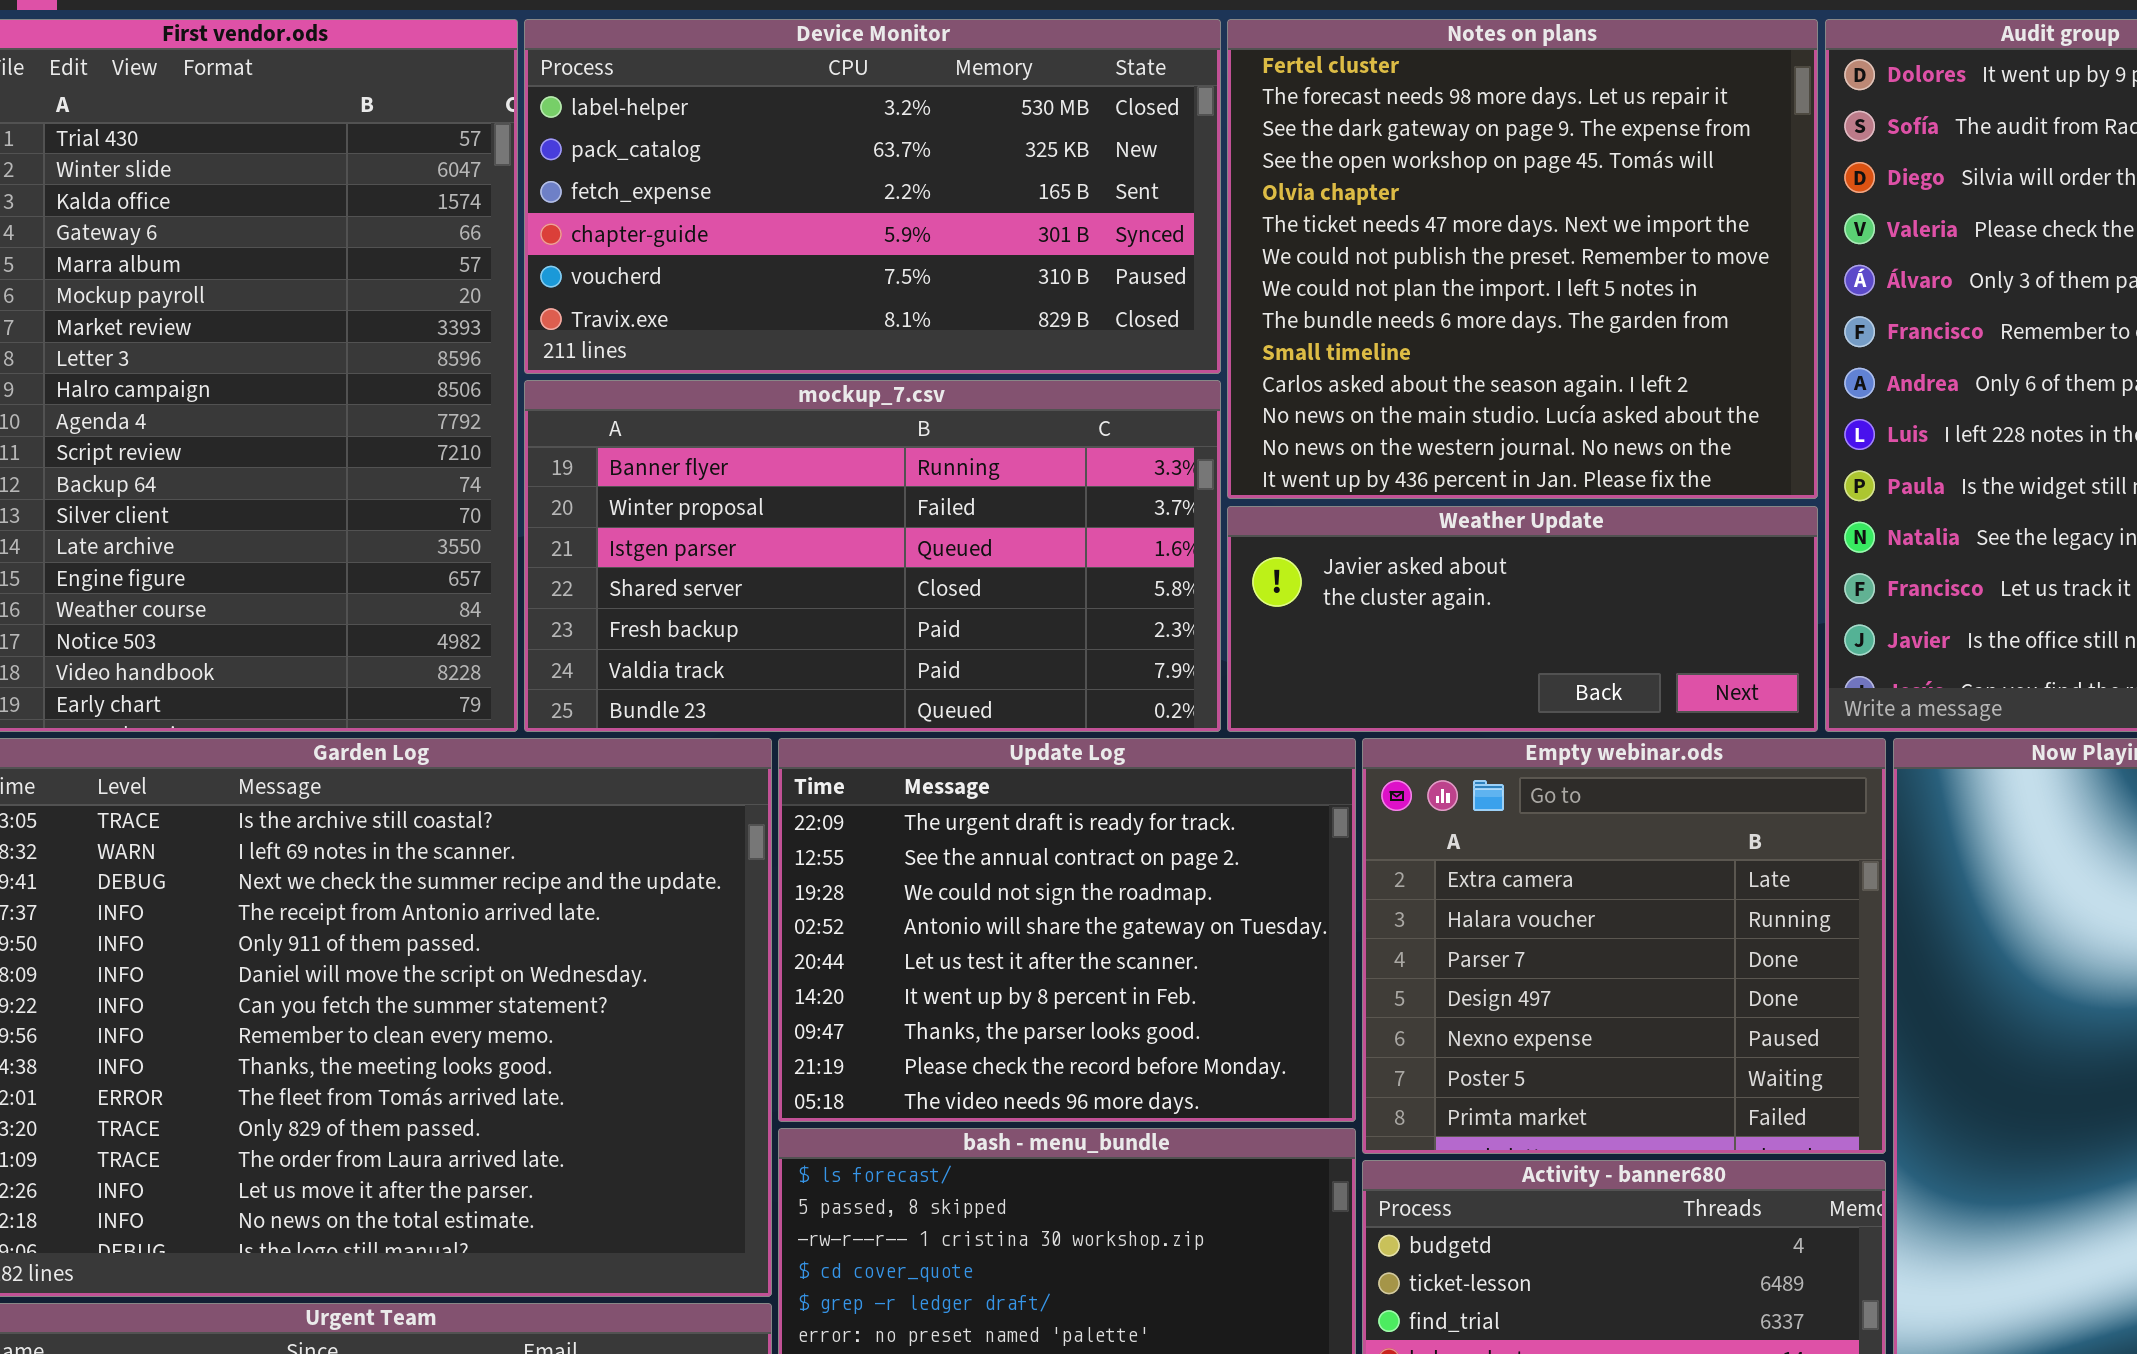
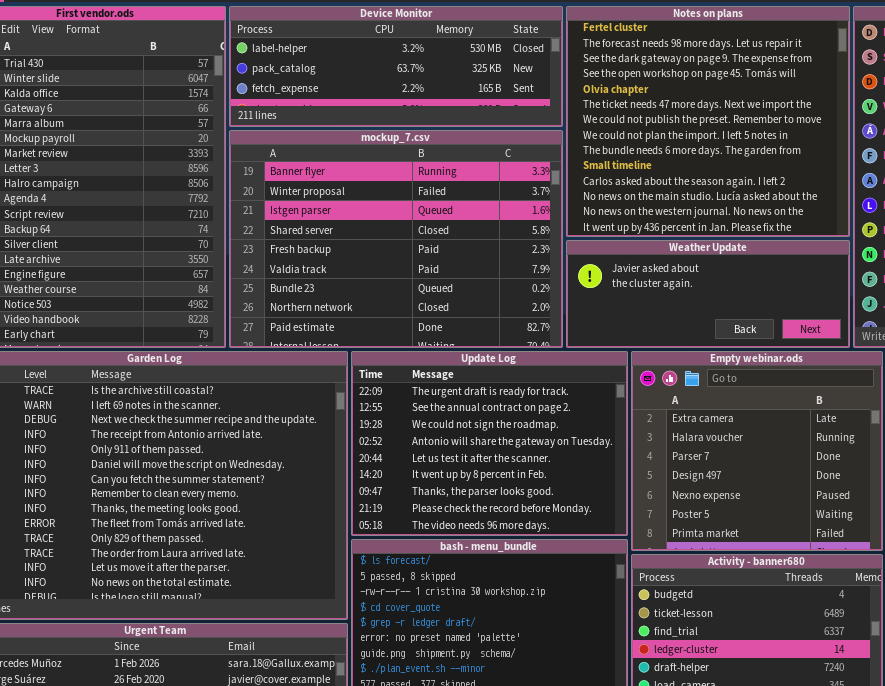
Device Monitor: [524,19,1221,374] -> [229,6,563,127], resized
mockup_7.csv: [524,380,1221,732] -> [229,130,563,348], resized

